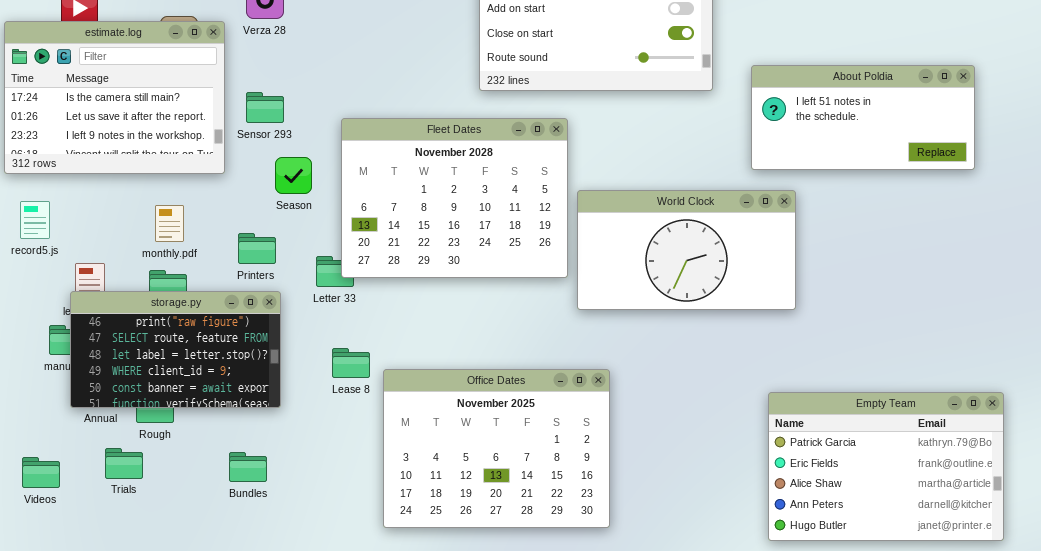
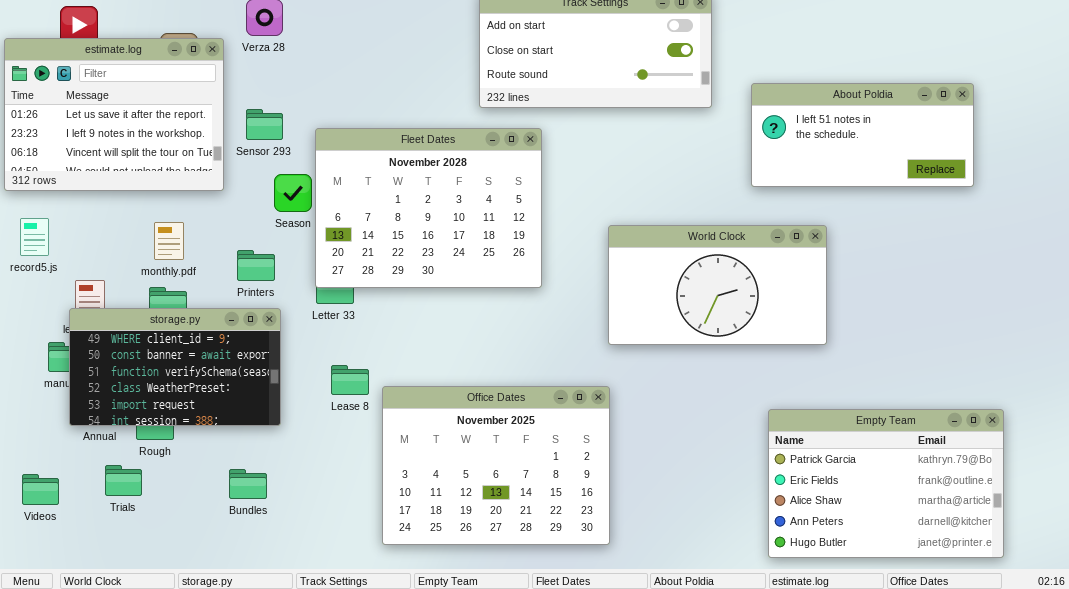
estimate.log: [4,21,225,174] -> [4,38,224,191], scrolled down 1 row
Fleet Dates: [341,118,568,278] -> [315,128,542,288], moved
World Clock: [577,190,796,310] -> [608,225,827,345], moved
storage.py: [70,291,281,408] -> [69,308,281,426], scrolled down 3 rows

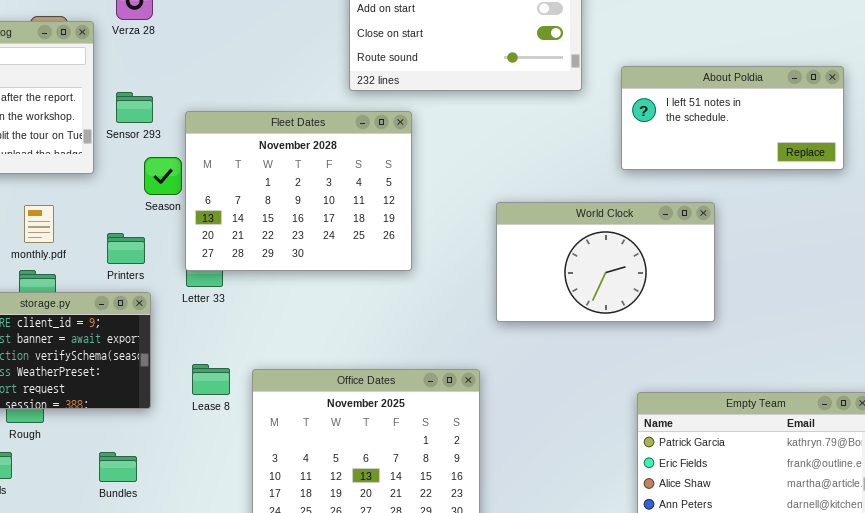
World Clock: [608,225,827,345] -> [496,202,715,322], moved
Lease 8: [331,365,369,395] -> [192,364,230,395], moved

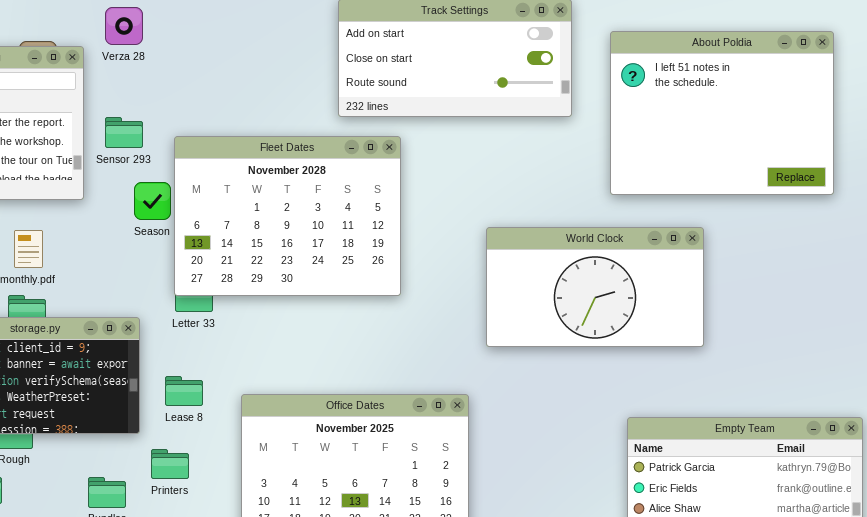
About Poldia: [621,66,844,170] -> [610,31,834,195], resized
Printers: [107,233,145,264] -> [151,449,189,479], moved
Lease 8: [192,364,230,395] -> [165,376,203,406], moved

